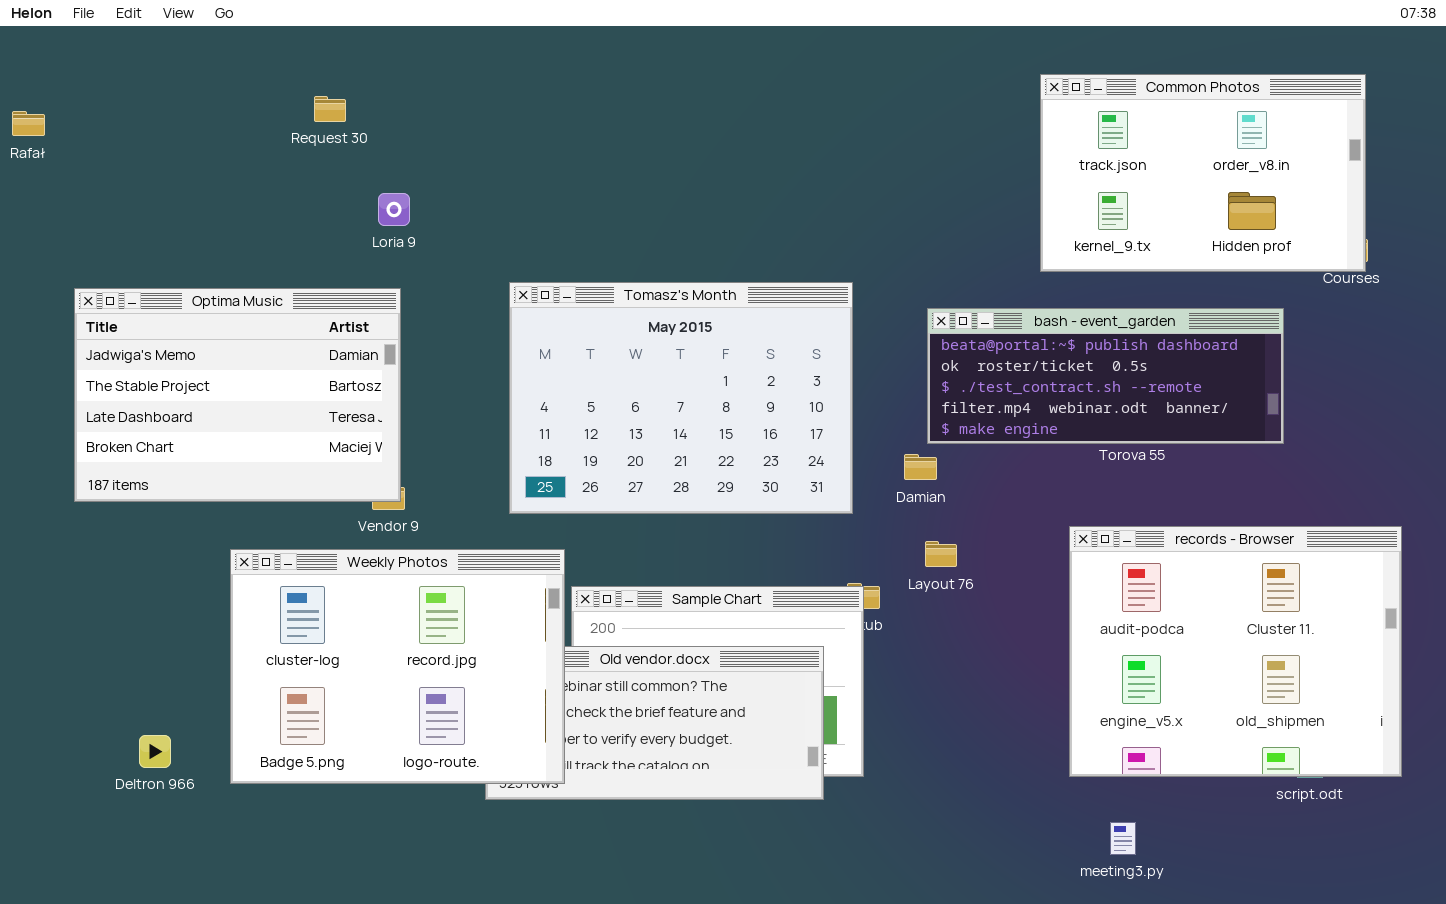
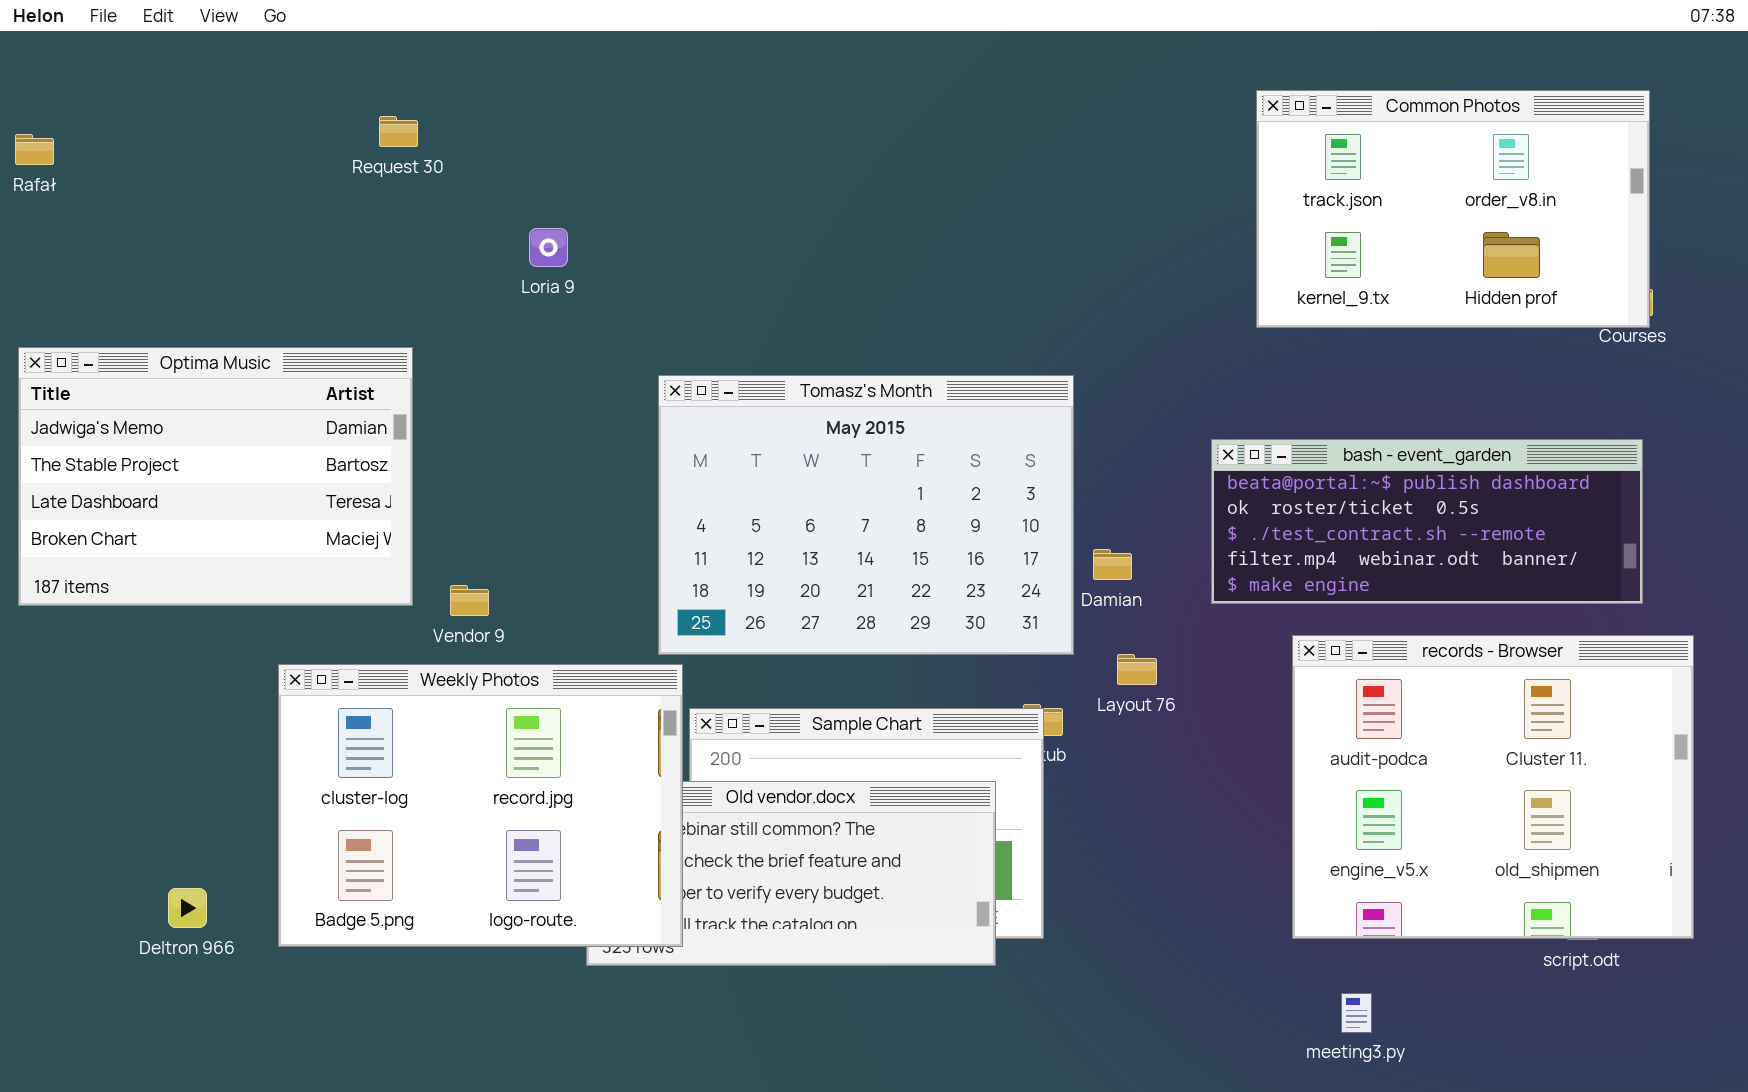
Loria 9: [378,193,410,226] -> [529,228,568,267], moved
Tomasz's Month: [509,282,853,514] -> [658,375,1074,655], moved
Optima Music: [74,288,401,502] -> [18,347,413,606], moved
bash - event_garden: [927,308,1284,444] -> [1211,439,1643,604], moved

